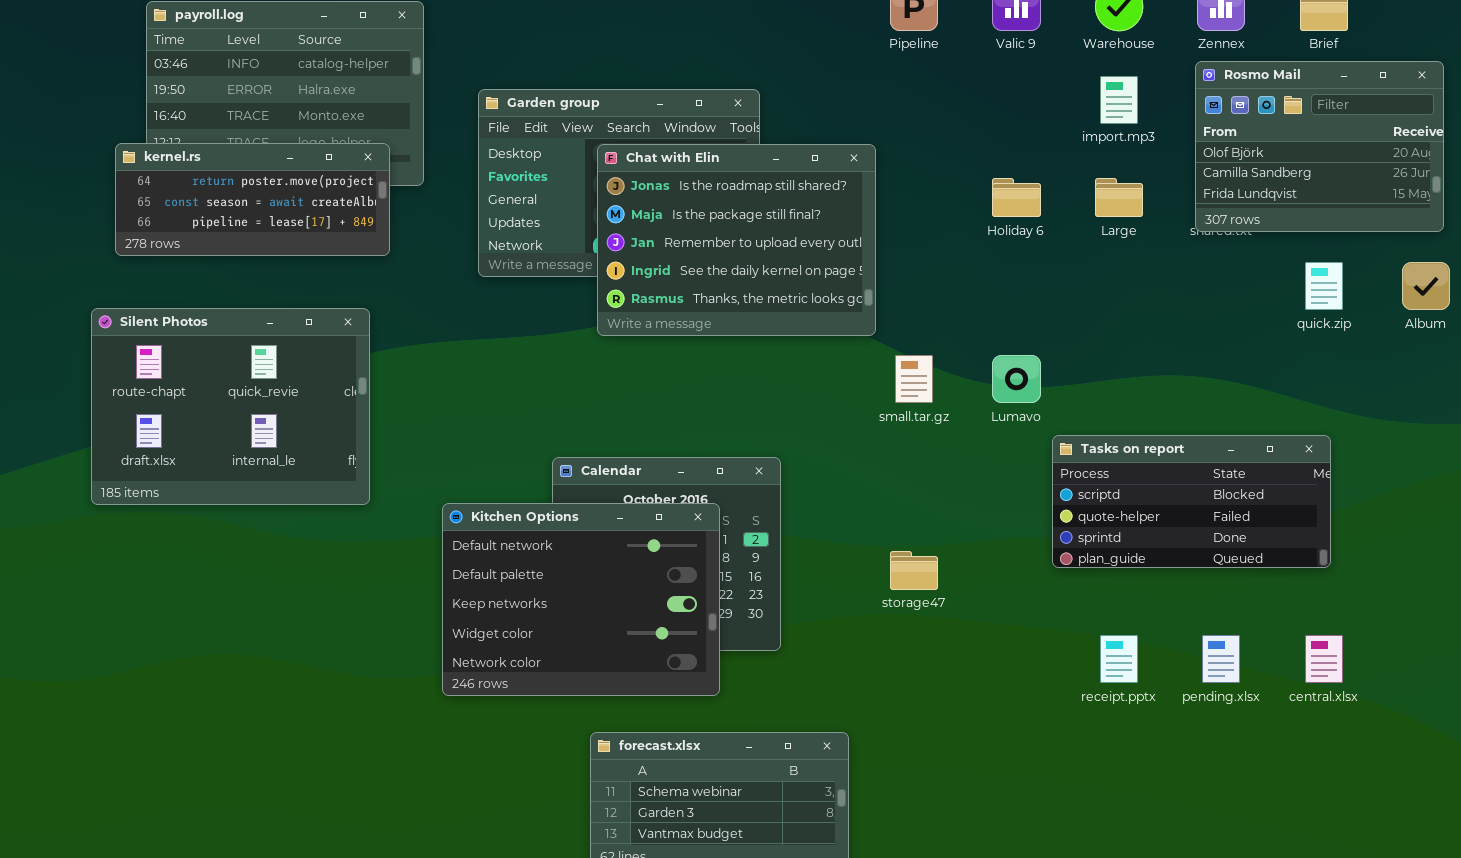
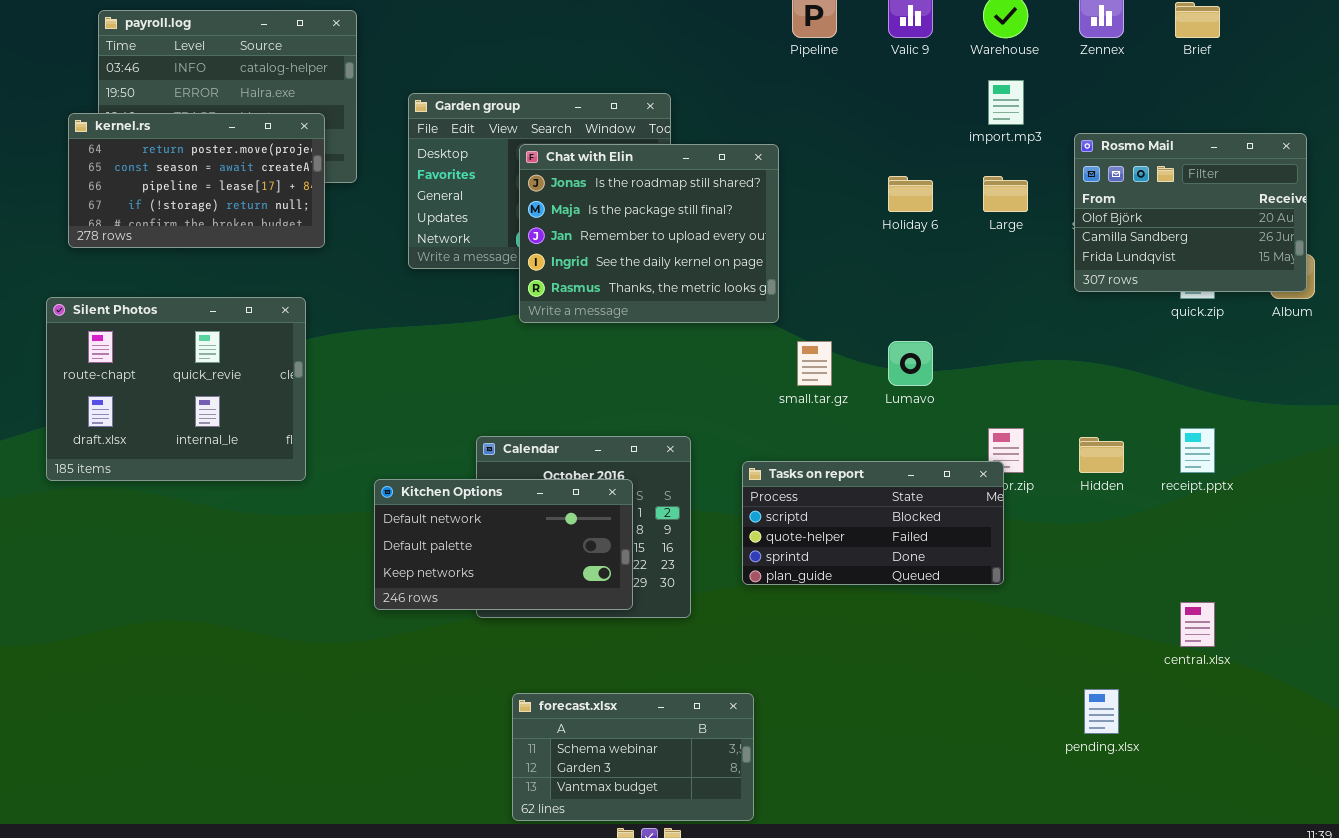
Rosmo Mail: [1195,61,1444,232] -> [1074,133,1307,292], moved
kernel.rs: [115,143,390,256] -> [68,113,325,248], resized
Tasks on report: [1052,435,1331,568] -> [742,461,1004,585], moved
Kitchen Options: [442,503,720,696] -> [374,479,633,610], resized
receipt.pptx: [1100,635,1138,683] -> [1180,428,1215,473], moved
pending.xlsx: [1202,635,1240,683] -> [1084,689,1119,734], moved

